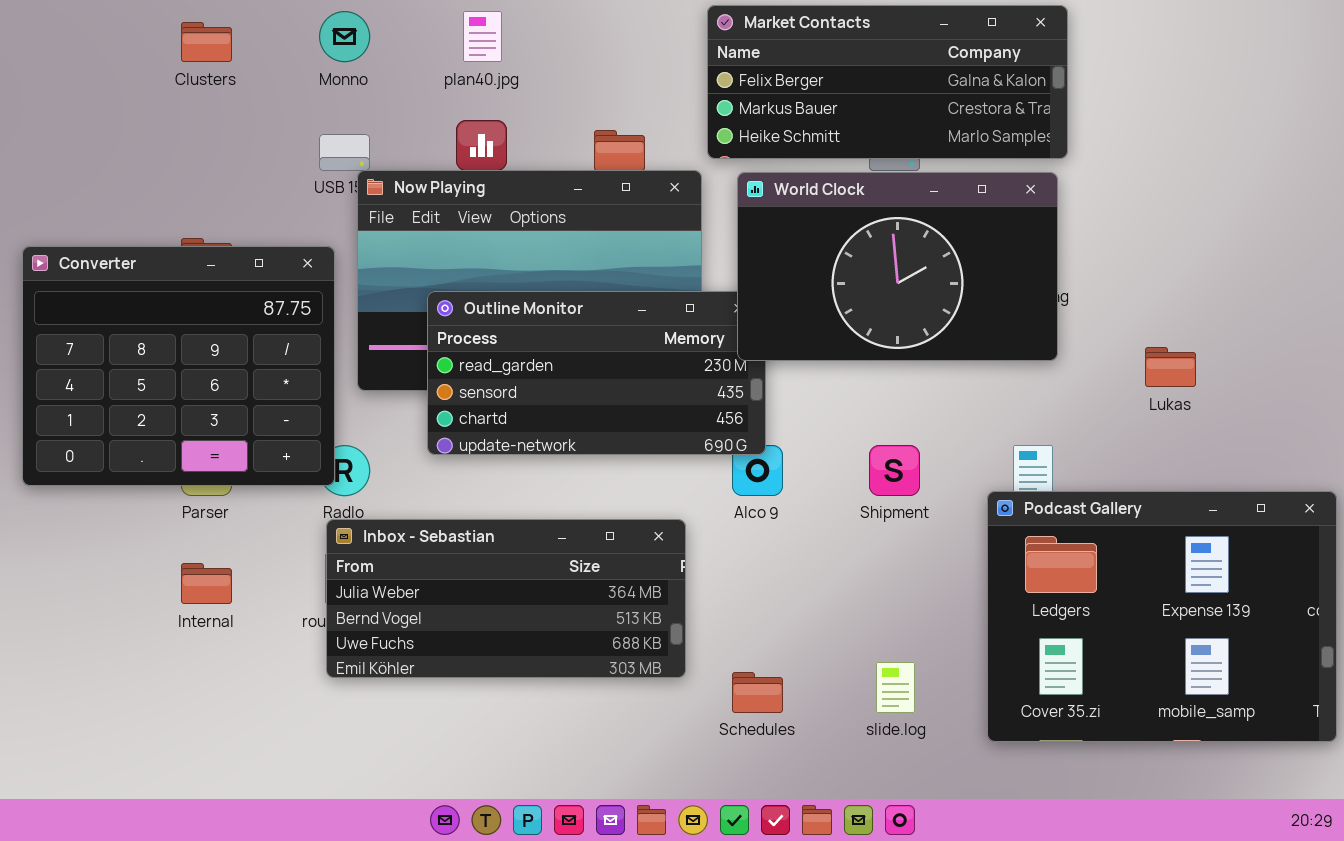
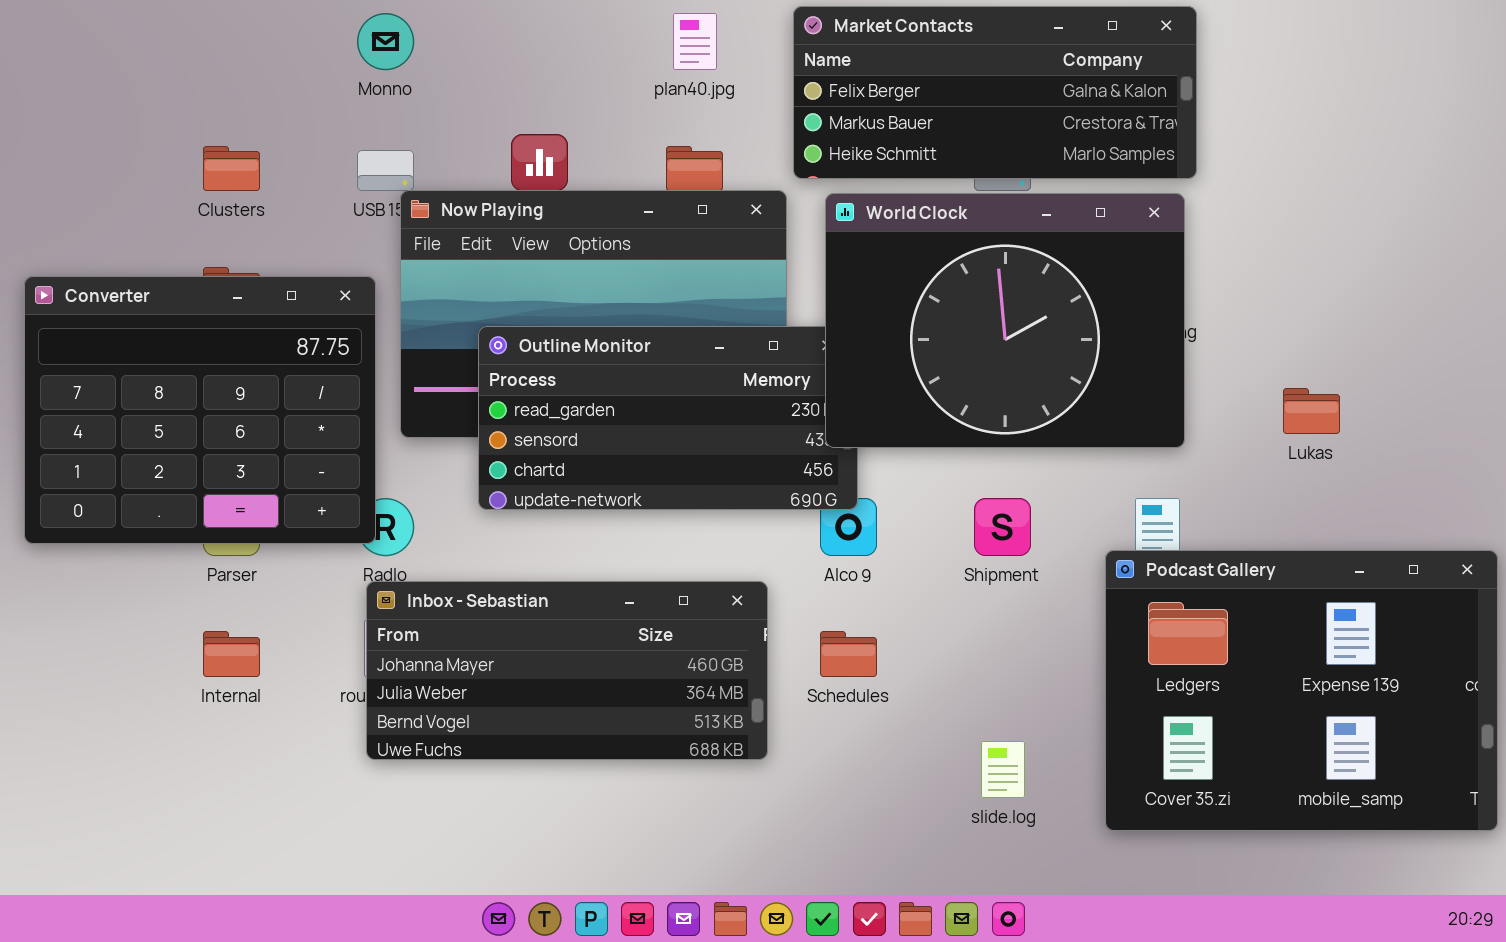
plan40.jpg: [463,11,502,62] -> [673,13,717,70], moved
Clusters: [181,22,232,62] -> [203,146,260,191], moved
World Clock: [737,172,1058,361] -> [825,193,1185,448], resized
Inbox - Sebastian: [326,519,686,678] -> [366,581,768,760], scrolled up 1 row
Schedules: [732,672,783,713] -> [820,631,877,677], moved

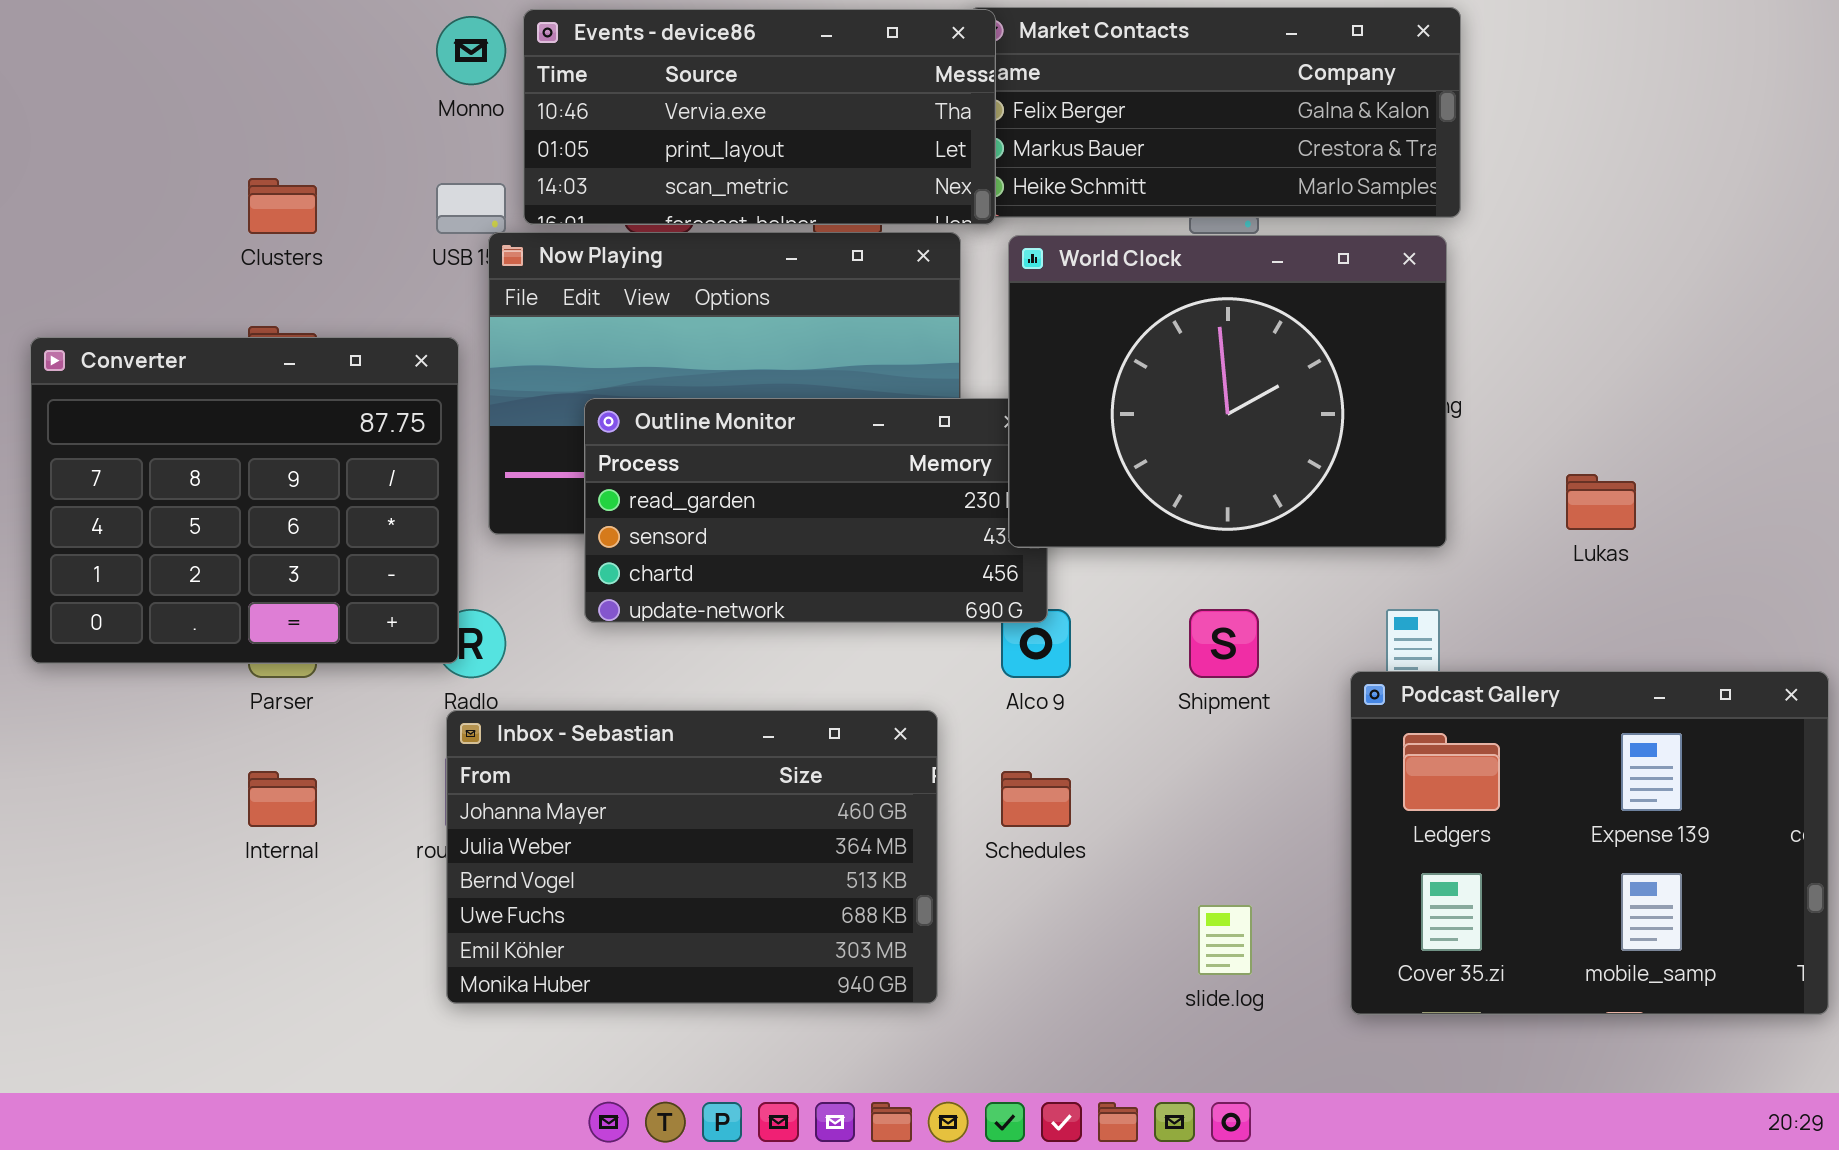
Events - device86: none -> [523,9,996,225], opened
Inbox - Sebastian: [366,581,768,760] -> [446,710,938,1004], resized

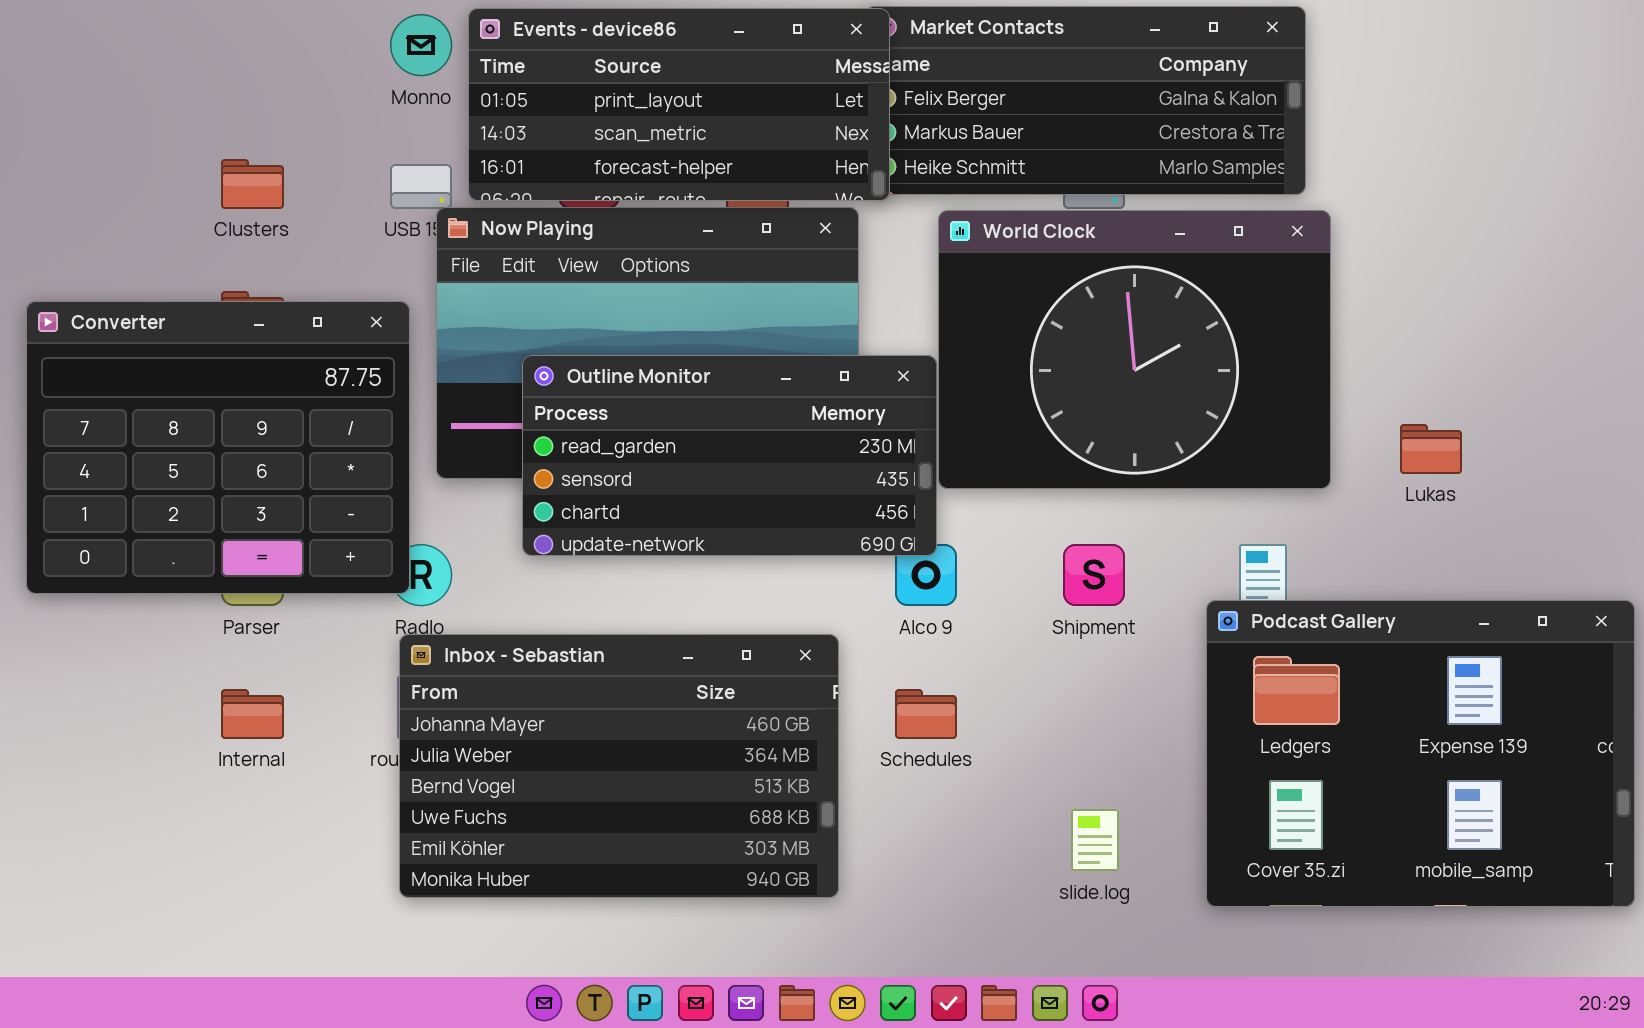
Events - device86: [523,9,996,225] -> [468,8,890,201], scrolled down 1 row
World Clock: [1008,235,1447,548] -> [938,210,1331,489], moved

